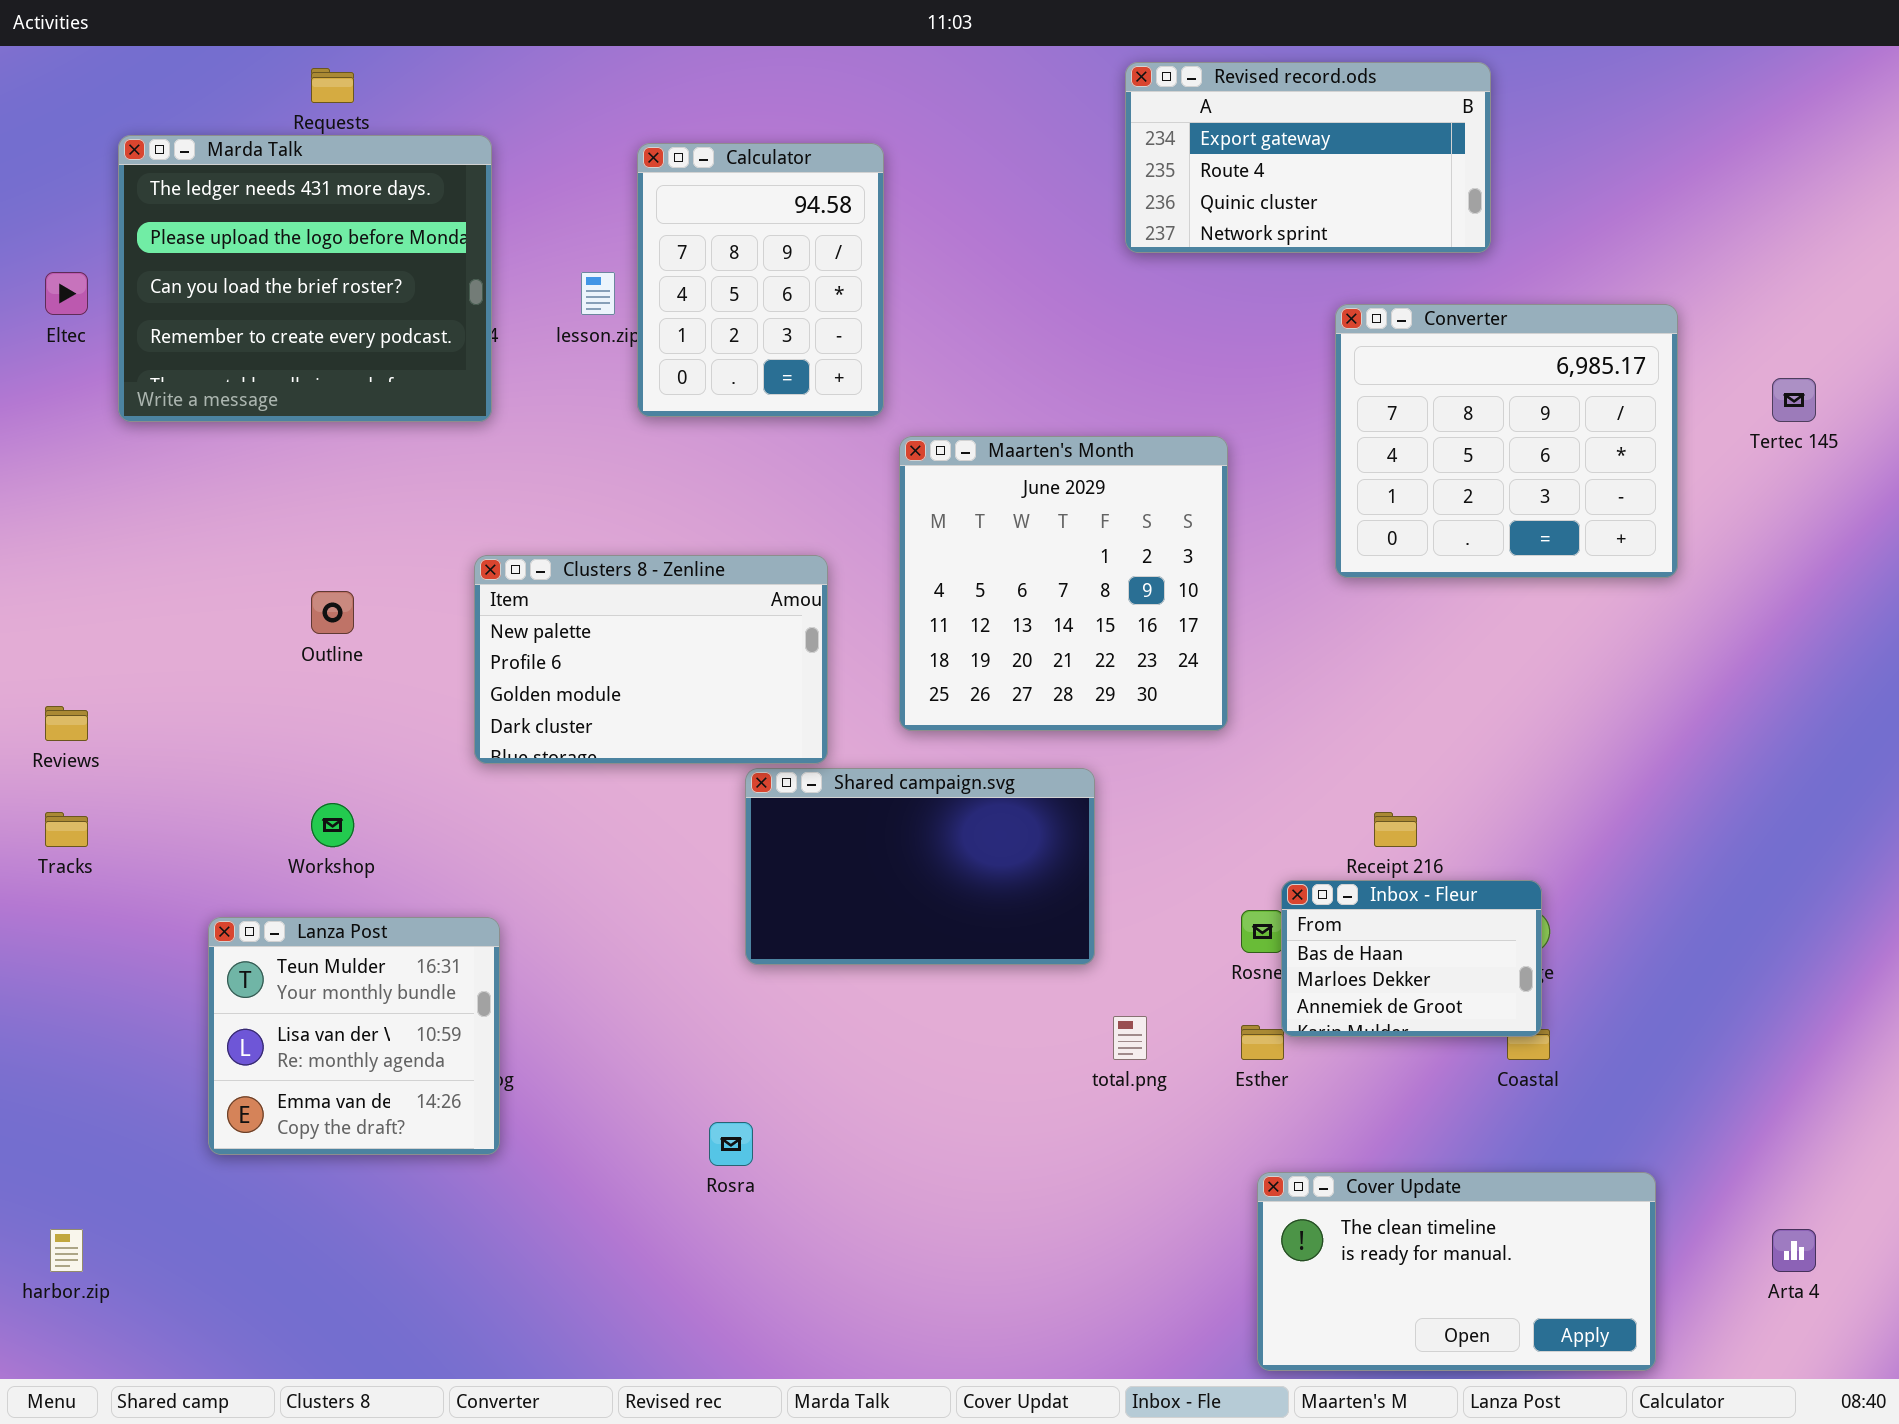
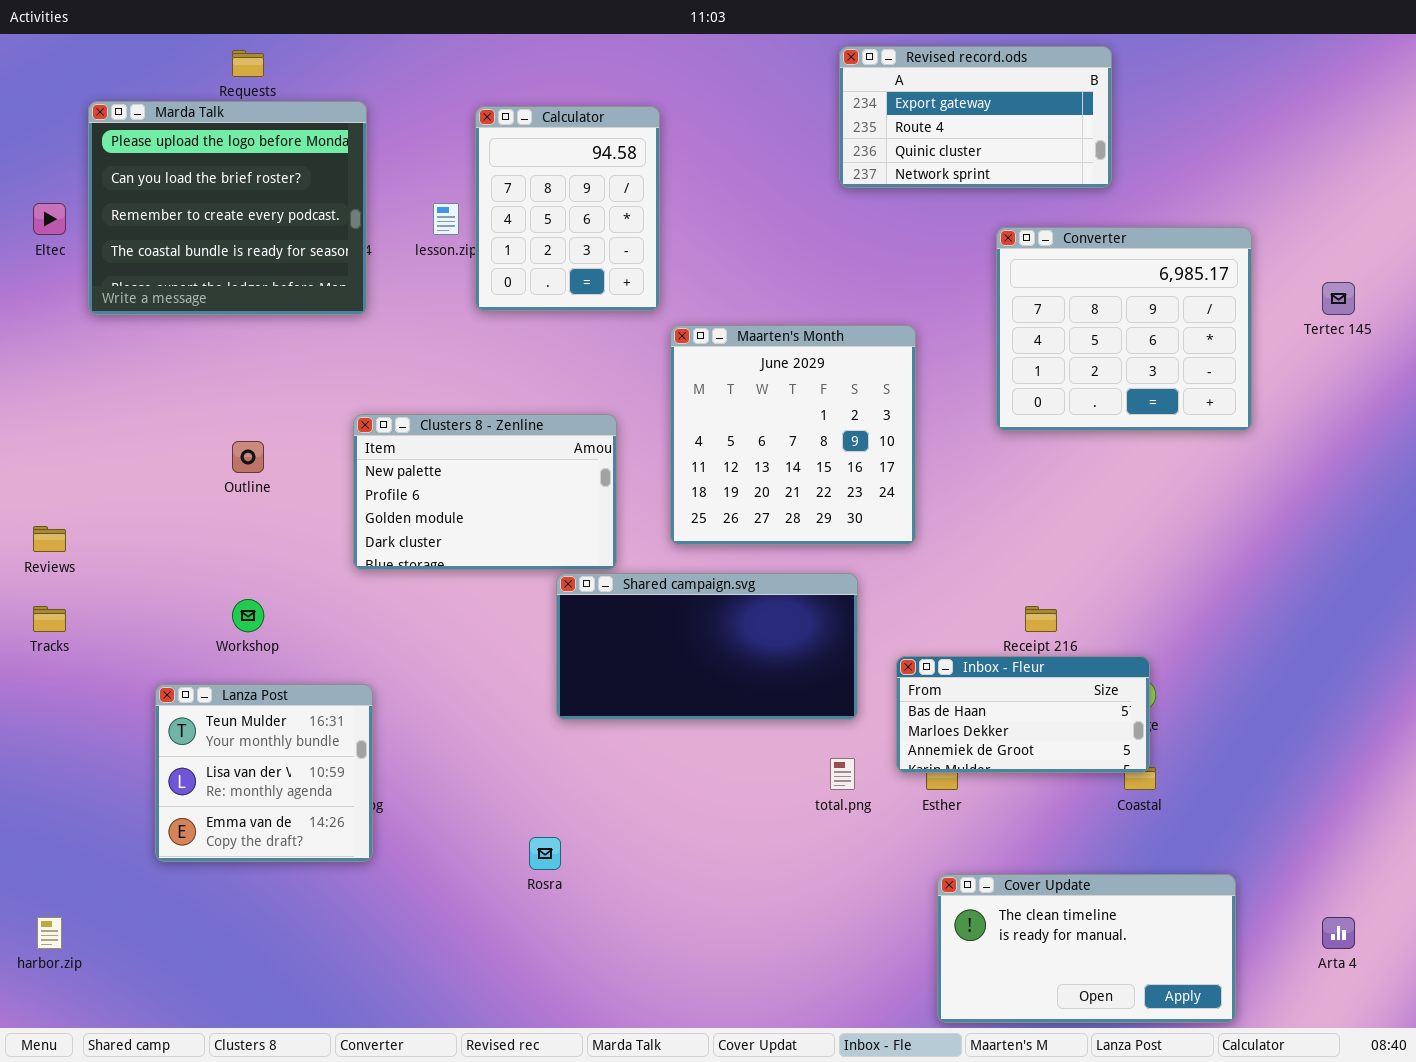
Marda Talk: [118,135,492,422] -> [88,101,367,315], scrolled down 1 row
Shared campaign.svg: [745,768,1095,965] -> [556,573,858,720], resized
Inbox - Fleur: [1281,880,1542,1037] -> [896,656,1150,773], resized

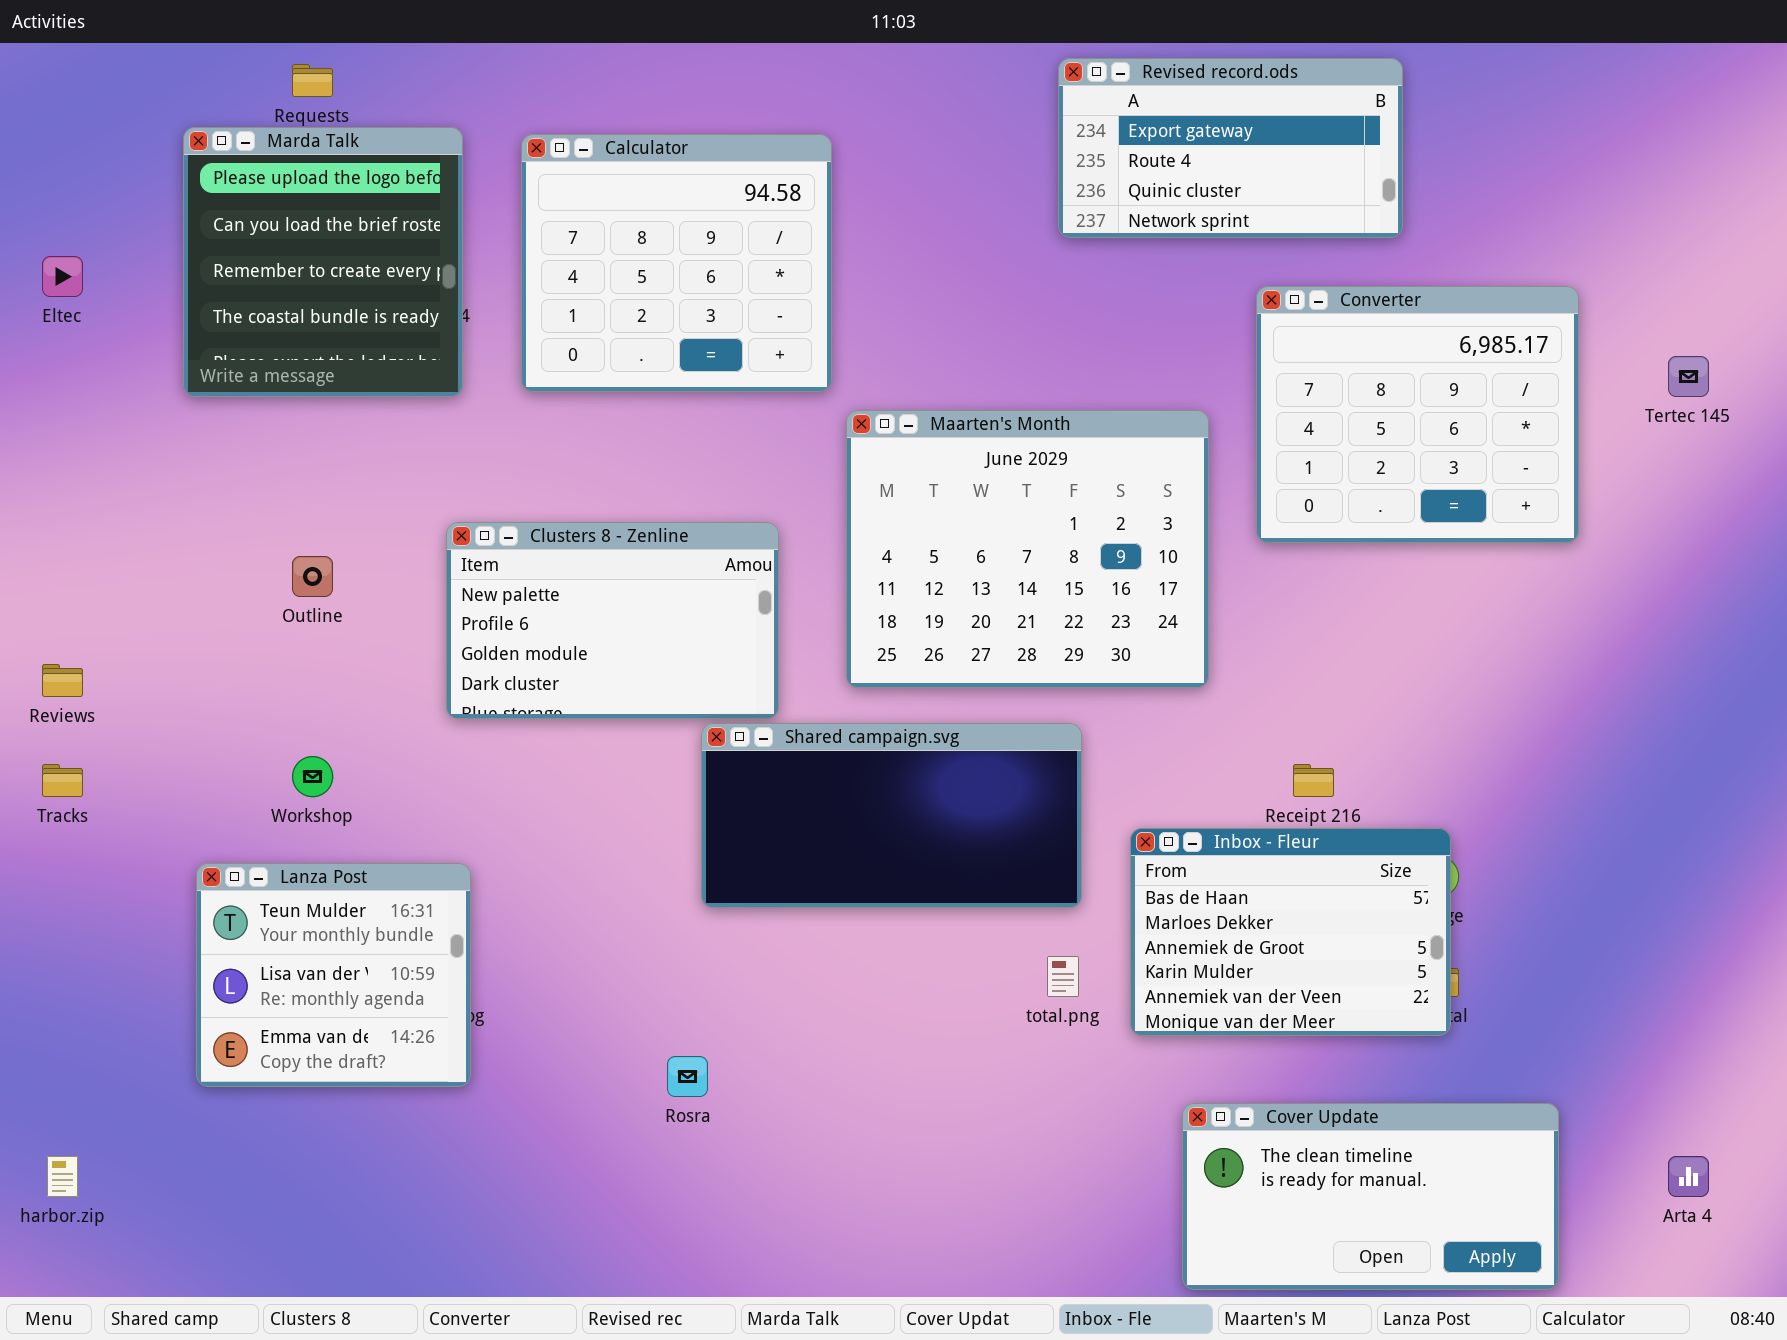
Marda Talk: [88,101,367,315] -> [183,127,463,397], resized
Calculator: [475,106,660,311] -> [521,134,832,392], resized
Maarten's Month: [670,325,916,545] -> [846,410,1209,688], resized
Inbox - Fleur: [896,656,1150,773] -> [1130,828,1451,1036], resized

